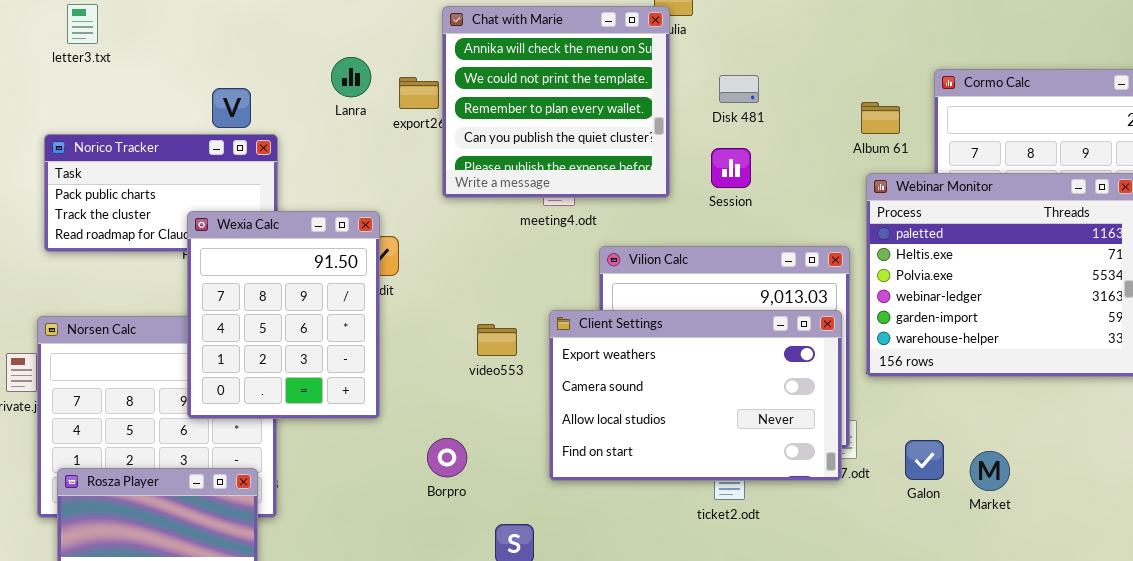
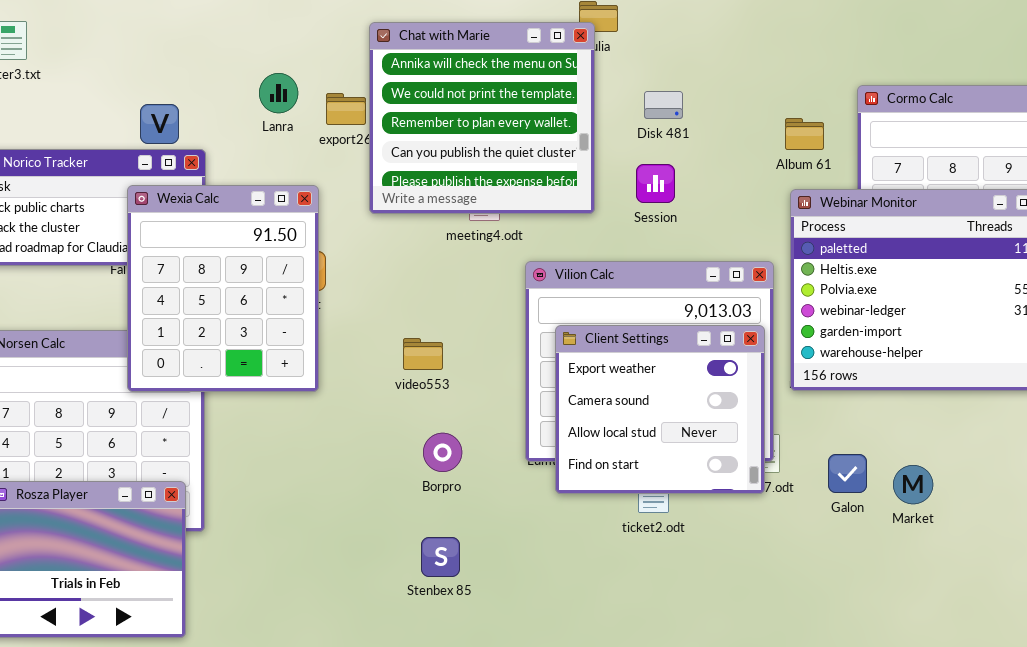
Wexia Calc: [187,211,380,419] -> [127,185,319,392], moved
Client Settings: [549,310,842,481] -> [555,325,765,494], resized
Borpro: [427,438,467,477] -> [423,433,462,472], moved

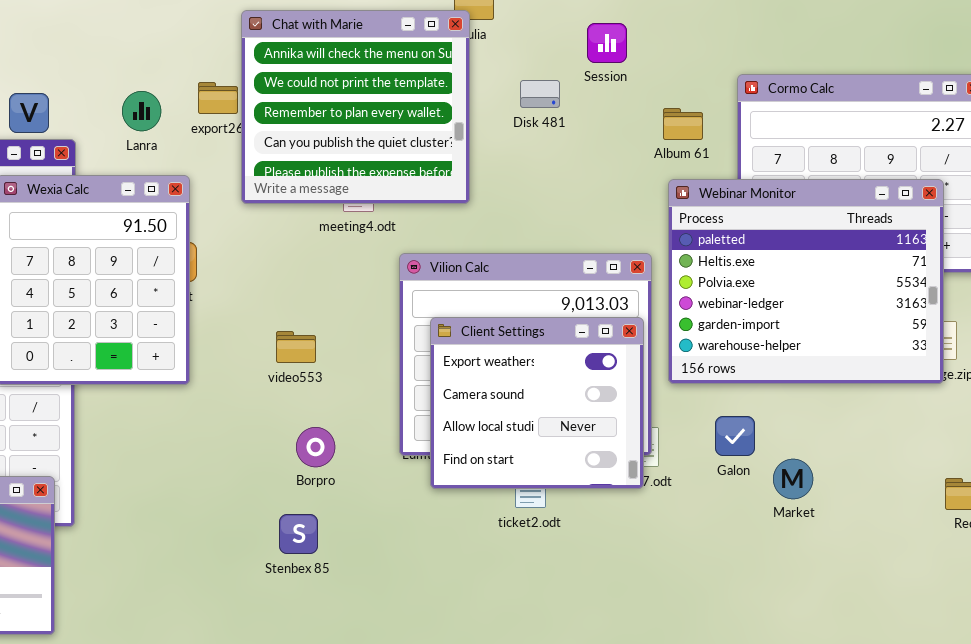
Lanra: [259,73,298,113] -> [122,91,161,131], moved
Session: [636,164,675,203] -> [587,23,627,63], moved
Galon: [828,454,867,493] -> [715,416,755,456], moved
Stenbex 85: [421,537,460,577] -> [279,514,318,554], moved

